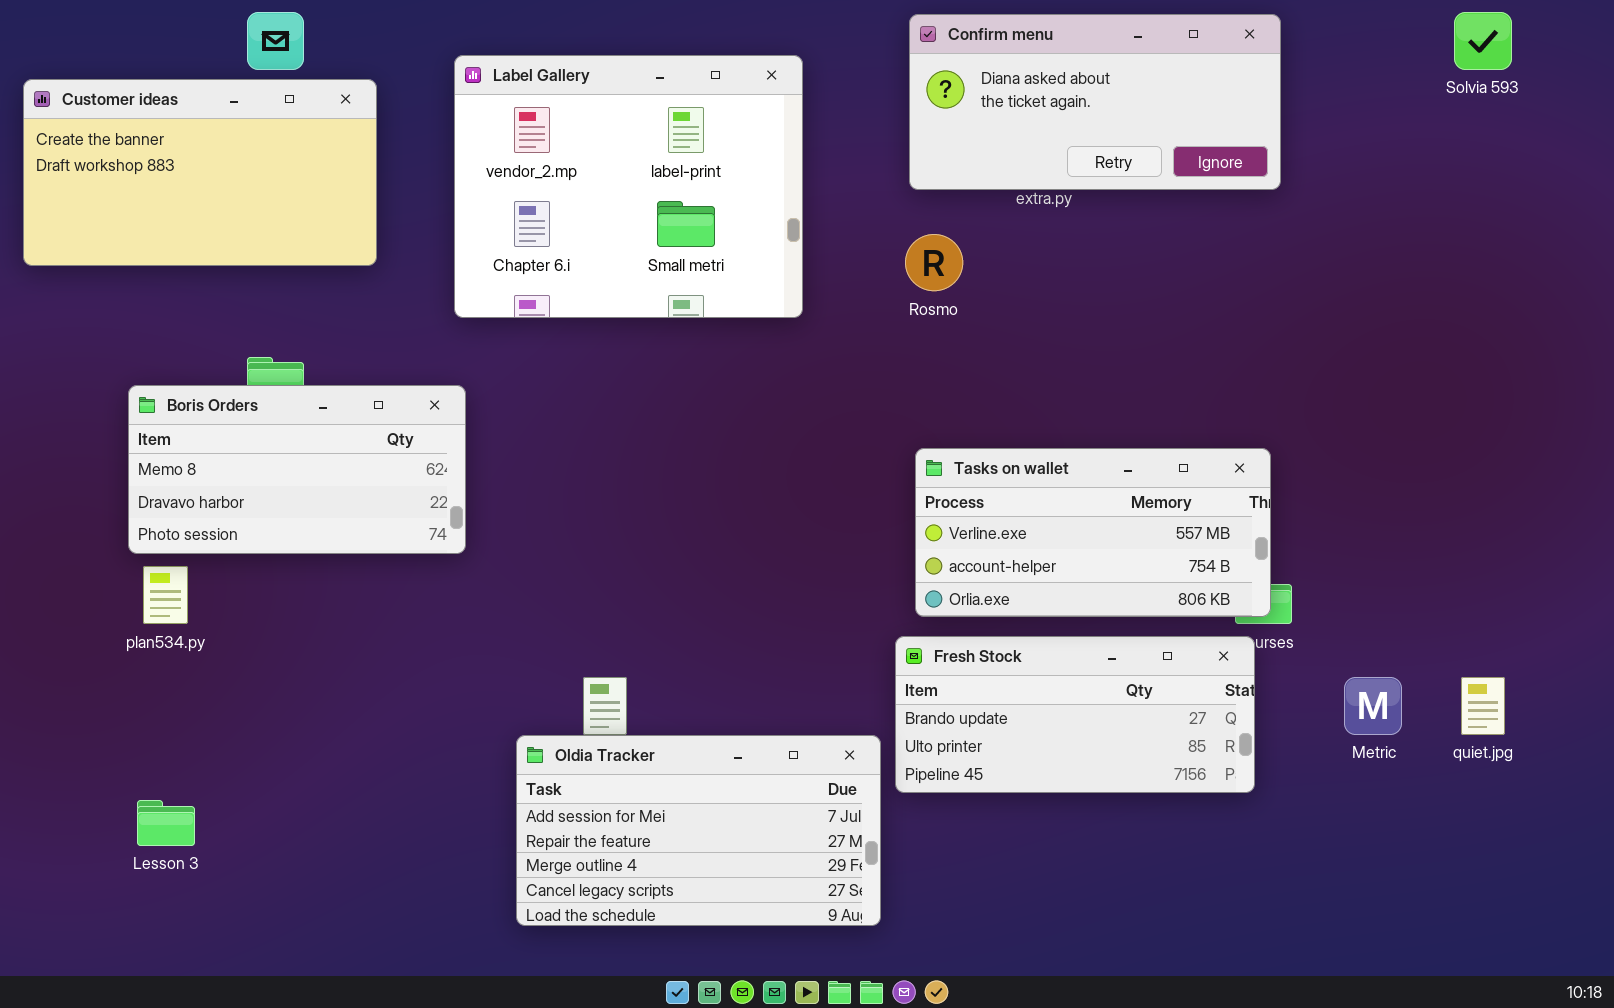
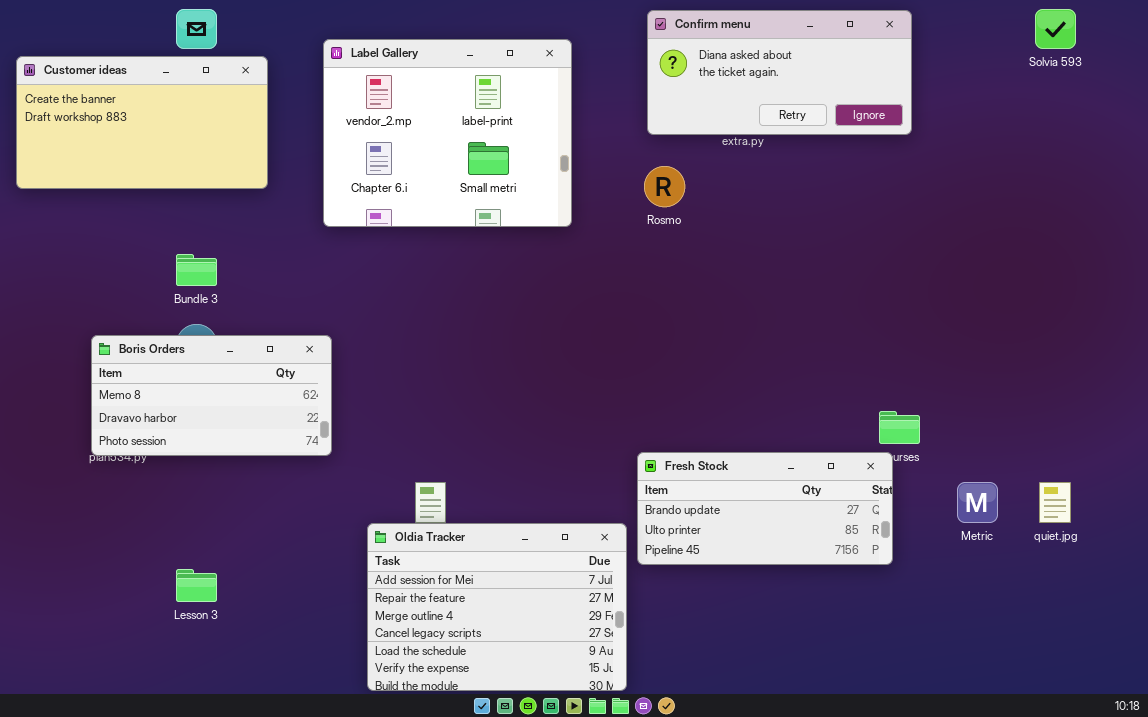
Boris Orders: [128,385,466,554] -> [91,335,332,456], moved
Tasks on wallet: [915,448,1271,617] -> none, closed
Oldia Tracker: [516,735,881,926] -> [367,523,627,691], resized
Lesson 3: [137,800,195,846] -> [176,569,217,602], moved

